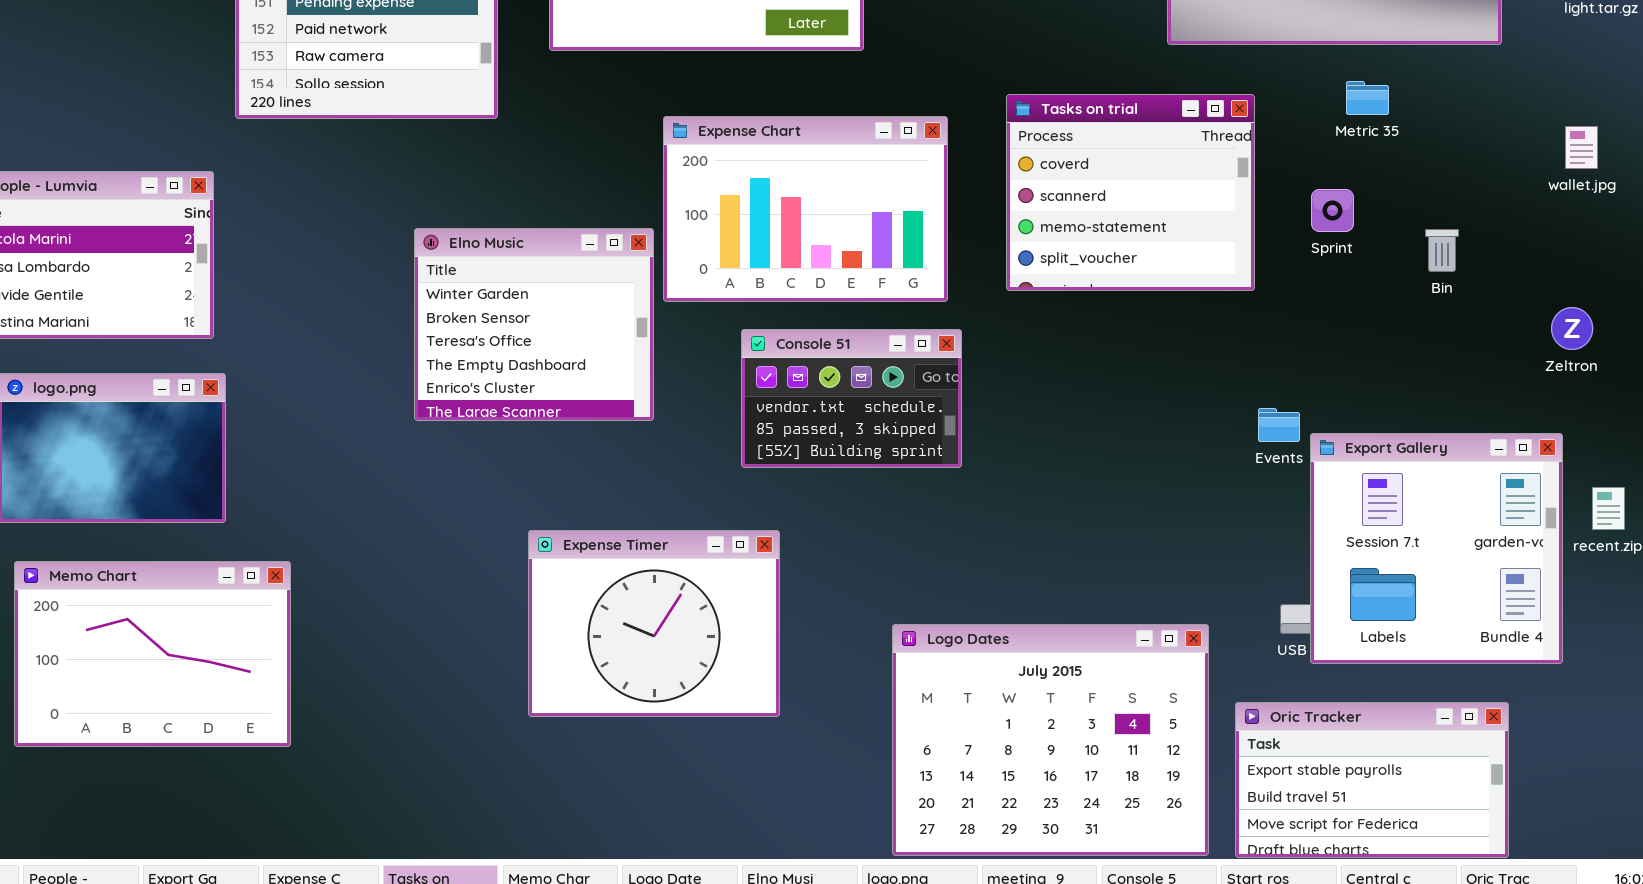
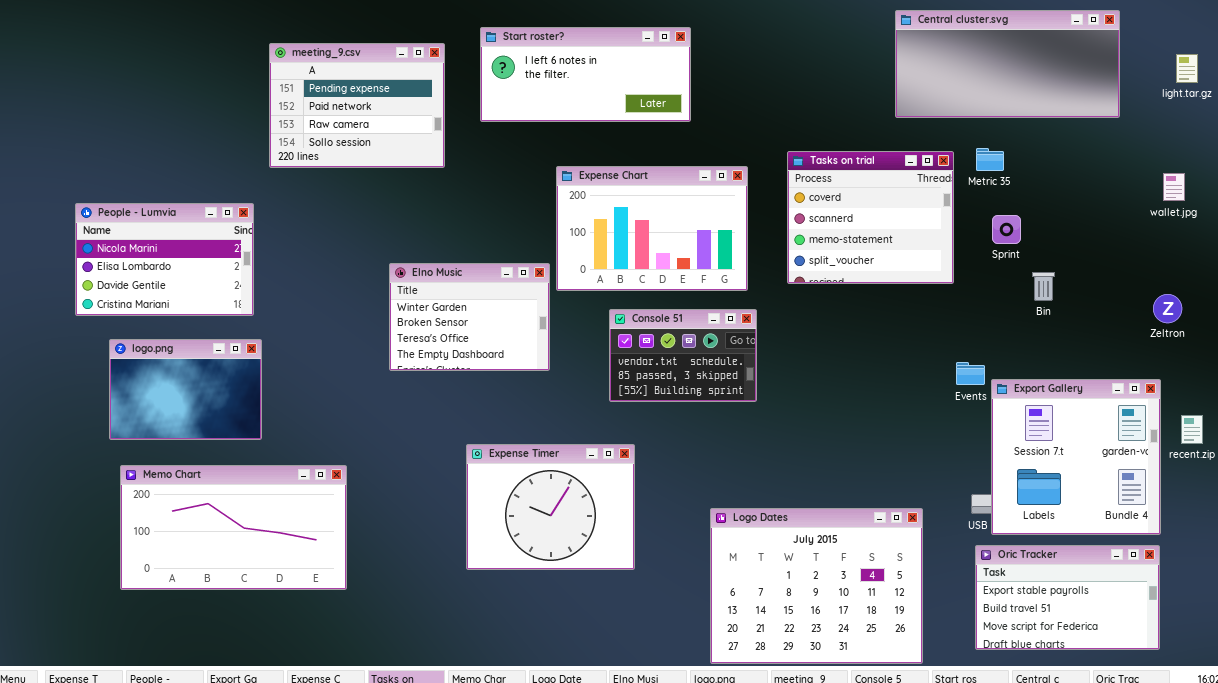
Metric 35: [1346,81,1389,115] -> [976,148,1004,171], moved
Elno Music: [414,228,654,421] -> [389,263,550,371], resized
Bin: [1425,229,1459,272] -> [1032,272,1055,301], moved
Memo Chart: [14,561,291,747] -> [120,465,347,590], resized
Oric Tracker: [1235,702,1509,858] -> [975,545,1160,650], moved

